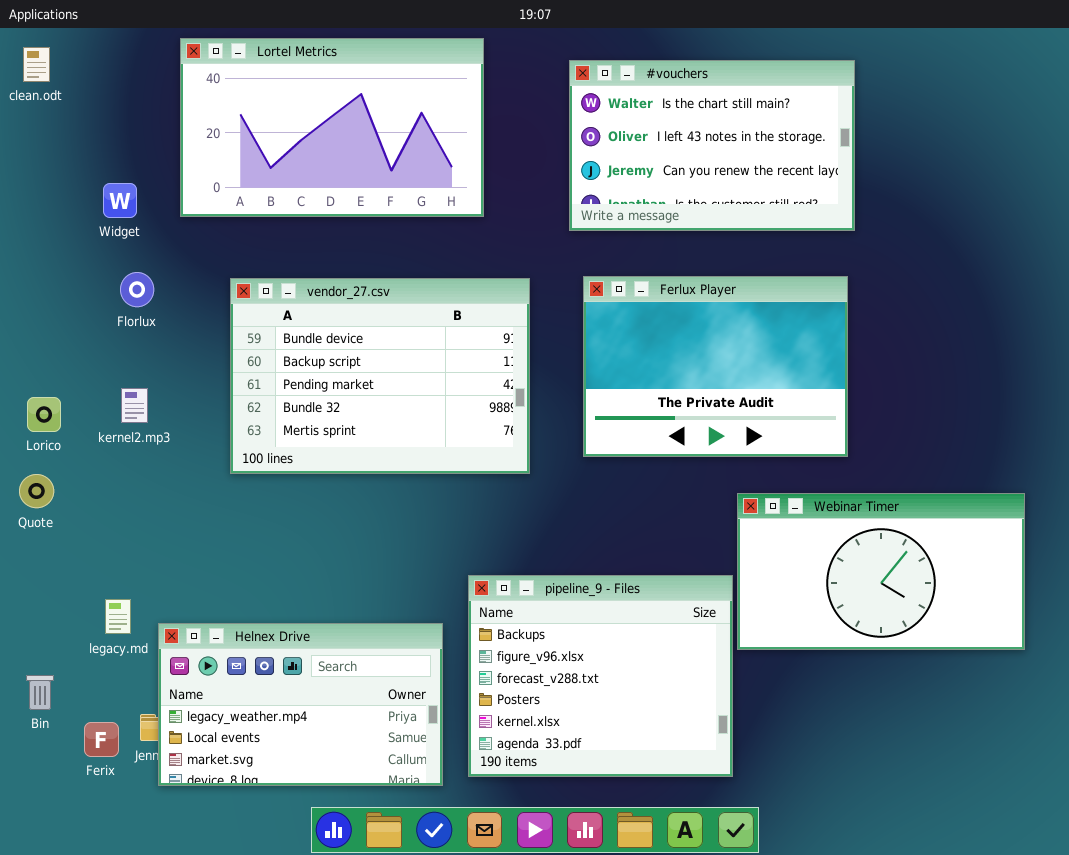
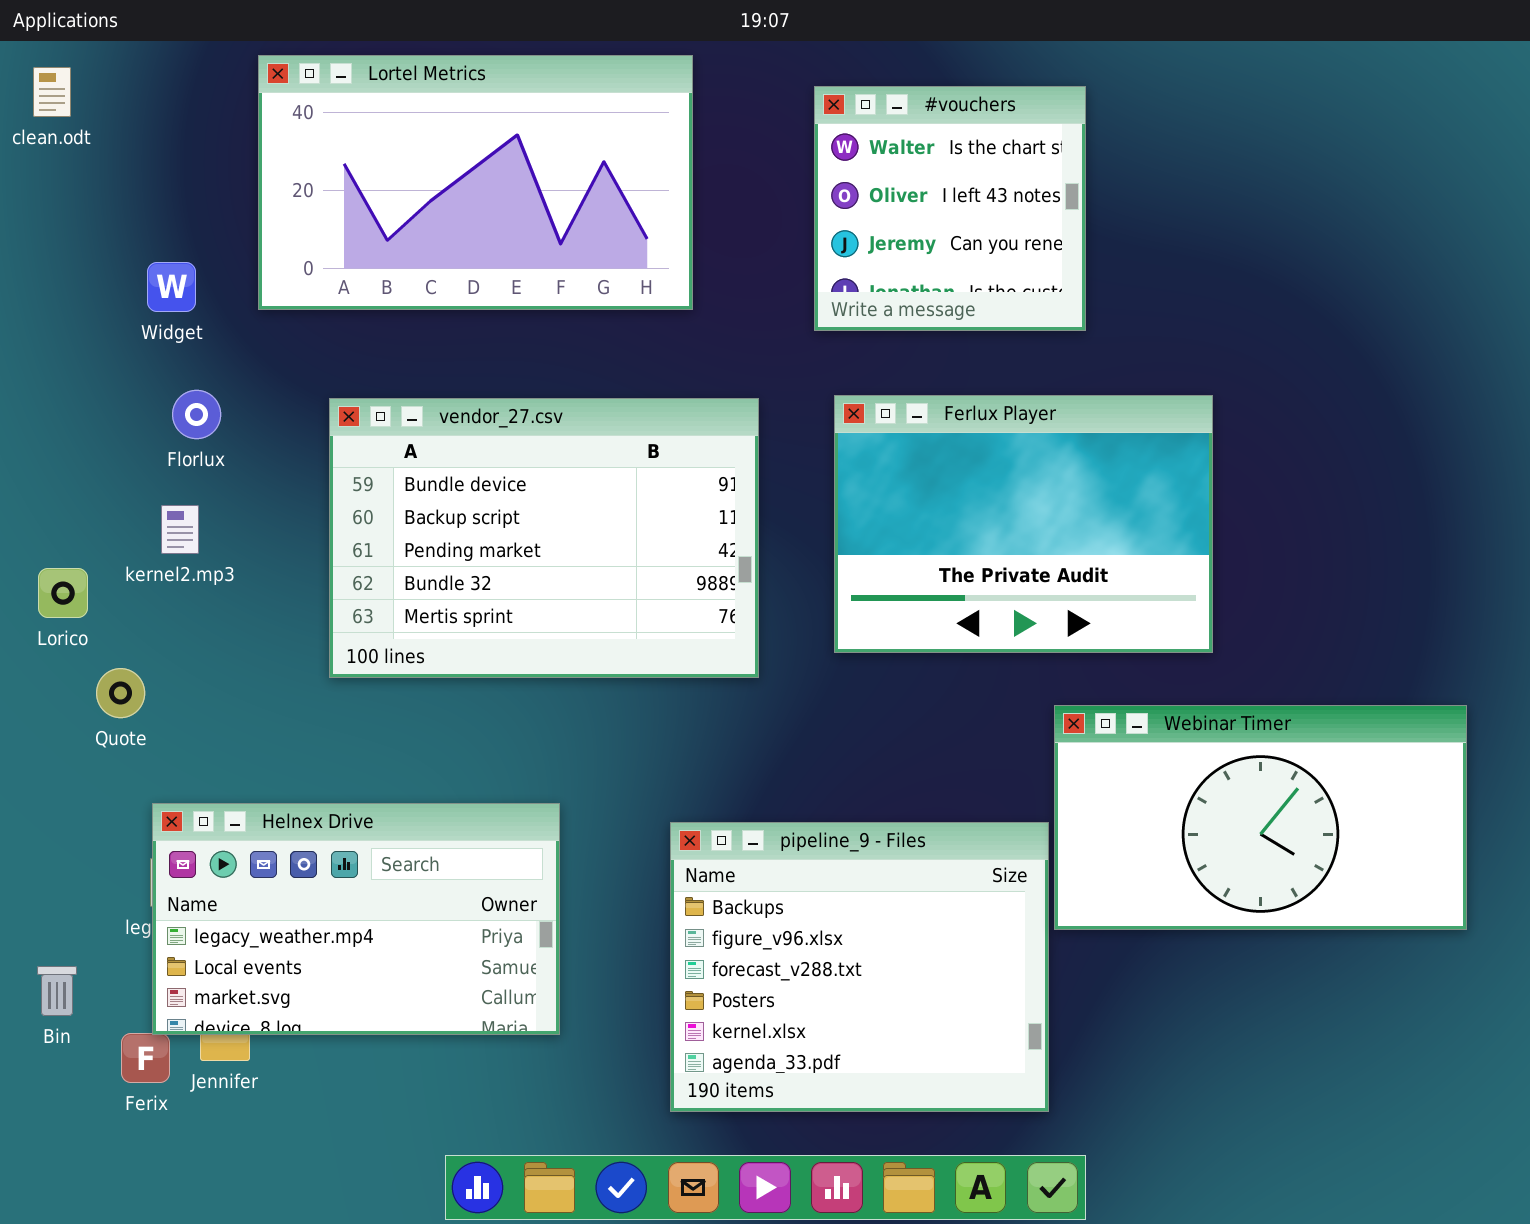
#vouchers: [569,60,855,231] -> [814,86,1086,331], resized
kernel2.mp3: [121,388,148,423] -> [161,505,199,554], moved
Quote: [19,474,54,508] -> [96,668,145,718], moved
Helnex Drive: [158,623,443,786] -> [152,803,560,1035], moved

